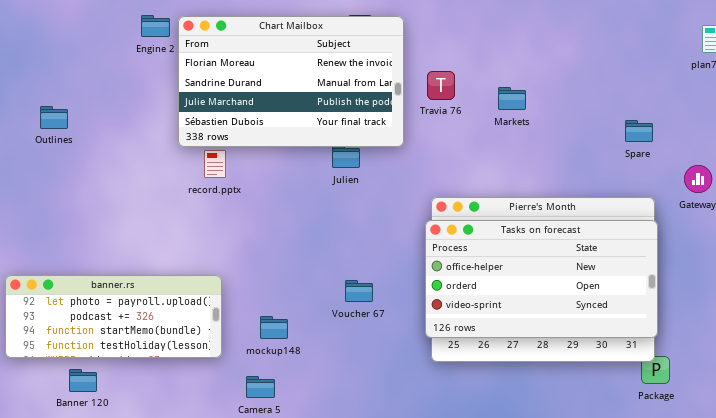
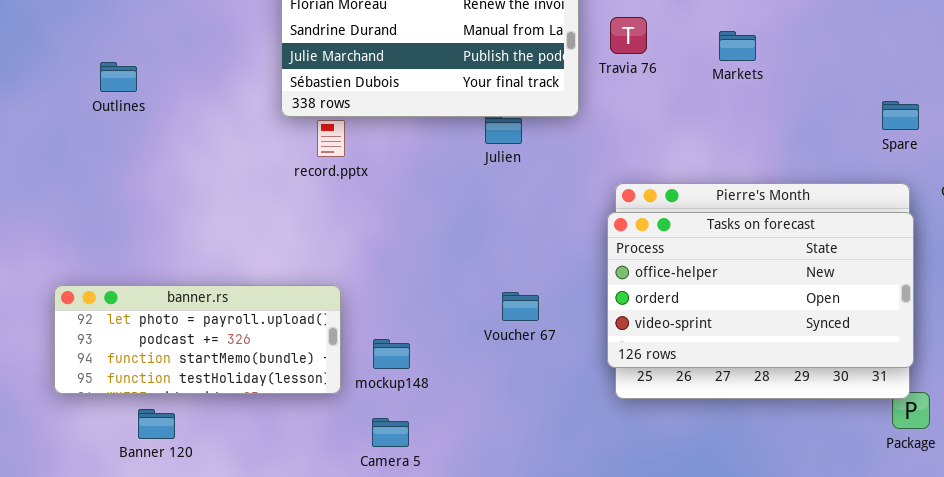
Markets: [498,87,526,110] -> [719,31,756,61], moved
Spare: [625,120,653,142] -> [882,101,919,130], moved
mockup148: [260,316,288,339] -> [373,339,410,369], moved

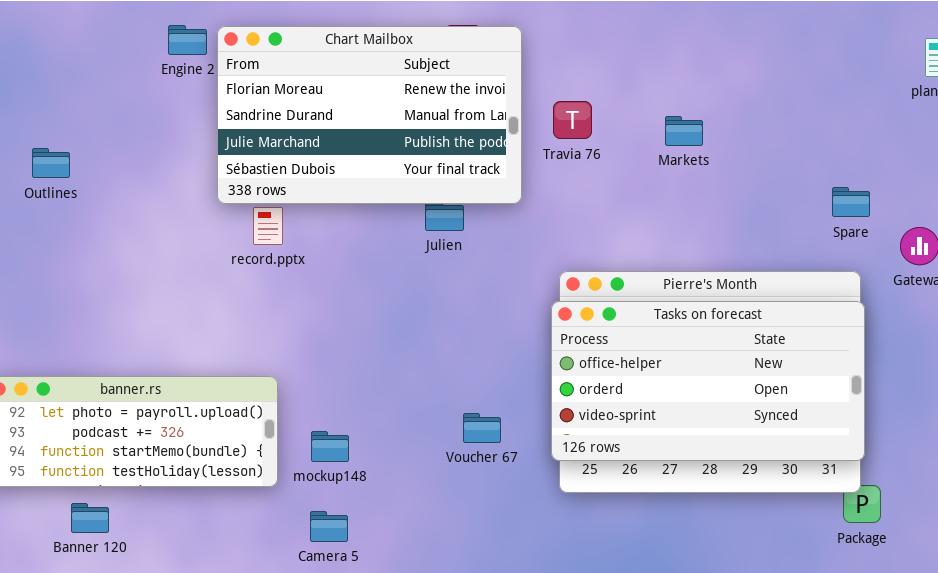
Voucher 67: [502,292,539,321] -> [463,413,501,443], moved

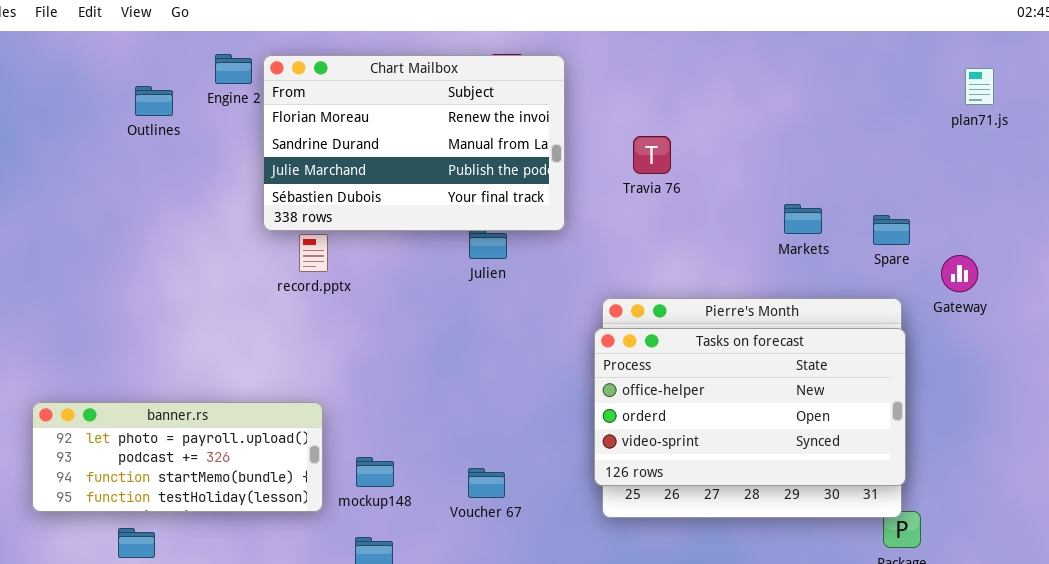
Travia 76: [553,101,592,139] -> [633,136,671,174], moved
Markets: [665,116,703,146] -> [784,204,822,234], moved
Outlines: [32,148,70,178] -> [135,86,173,116], moved
Voucher 67: [463,413,501,443] -> [468,468,505,498], moved

